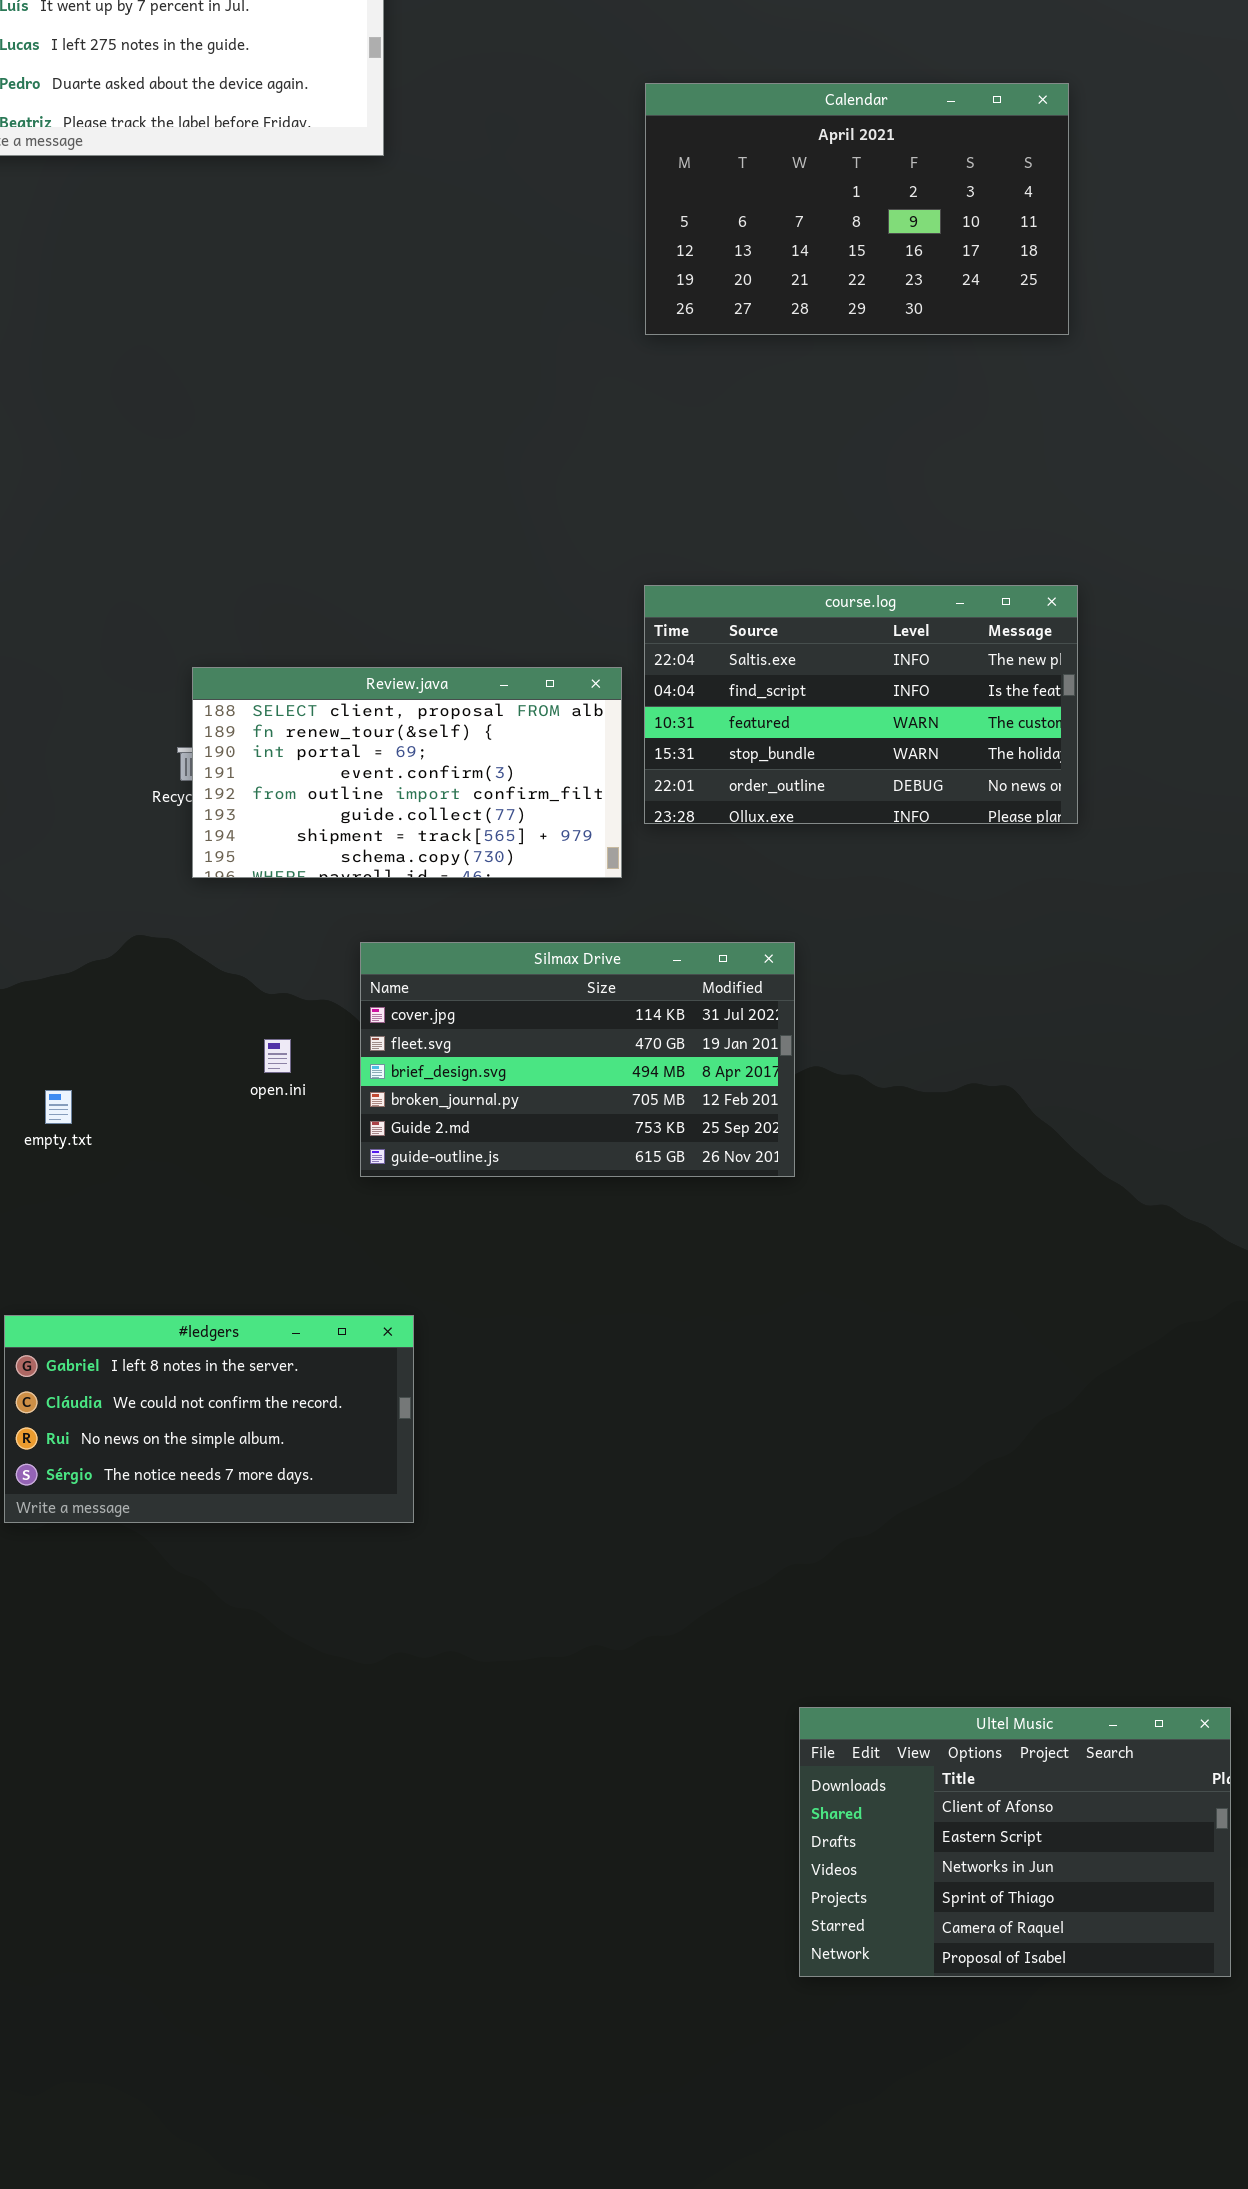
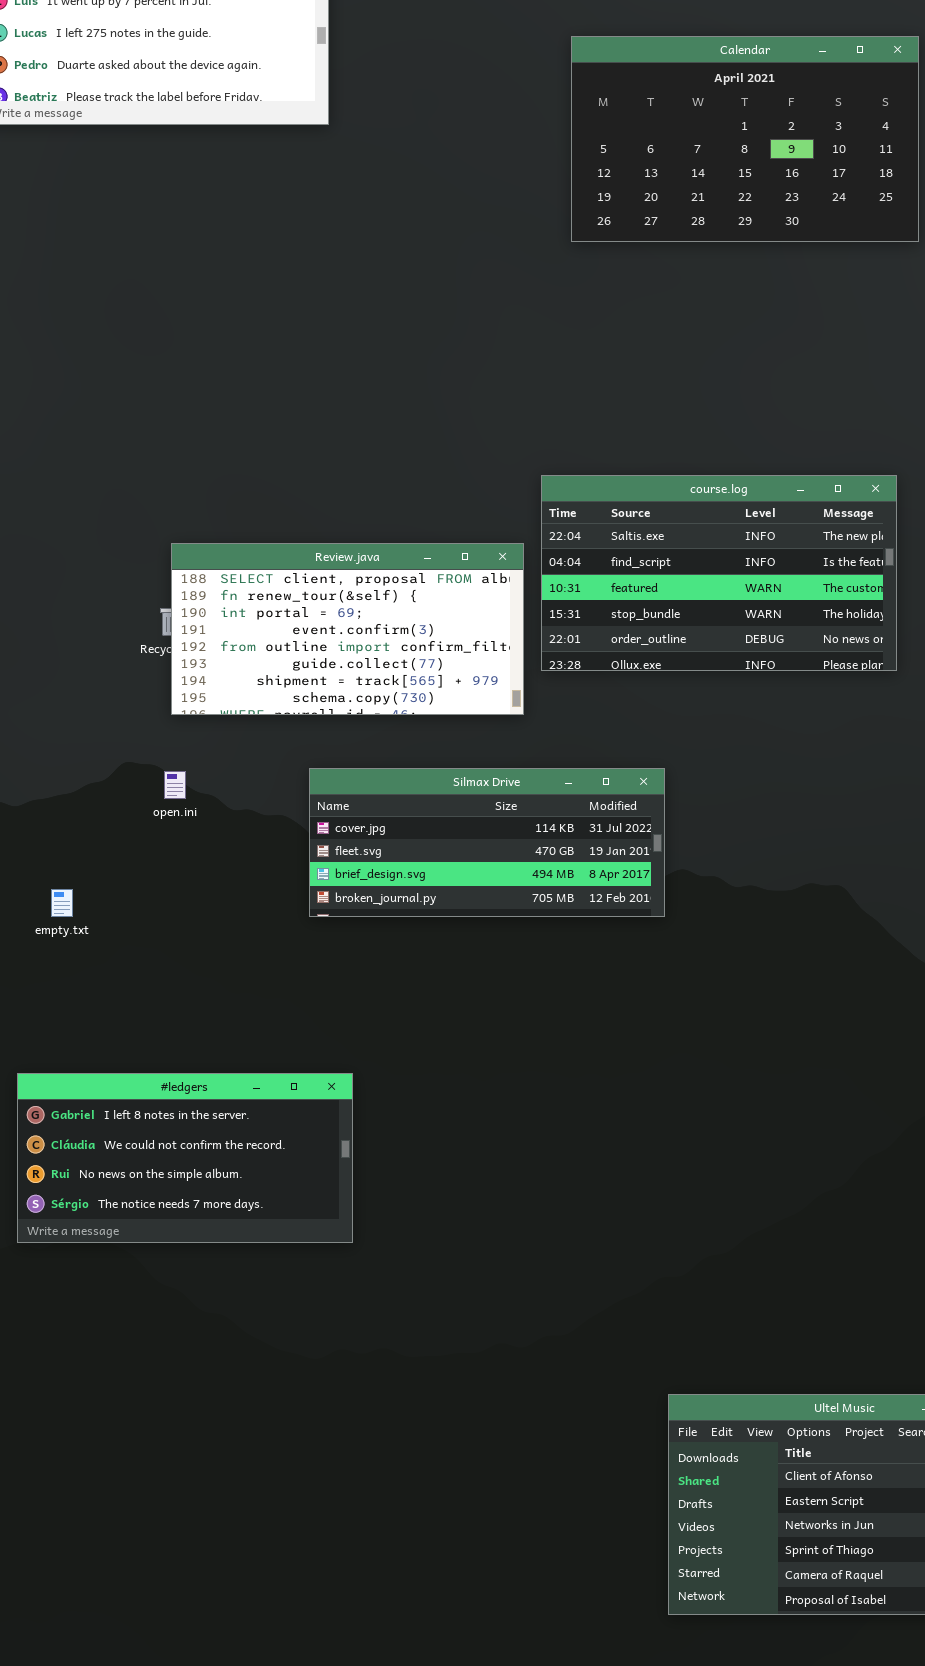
Calendar: [645,83,1069,335] -> [571,36,919,242], moved
Silmax Drive: [360,942,795,1177] -> [309,768,665,917], resized
open.ini: [264,1039,291,1073] -> [164,771,186,799], moved

